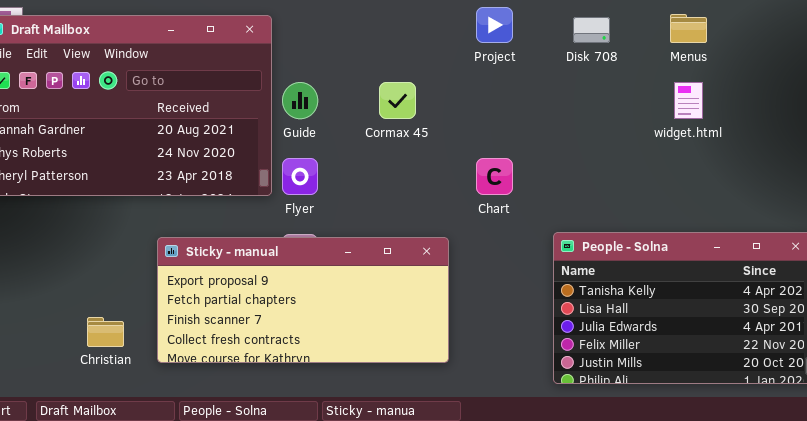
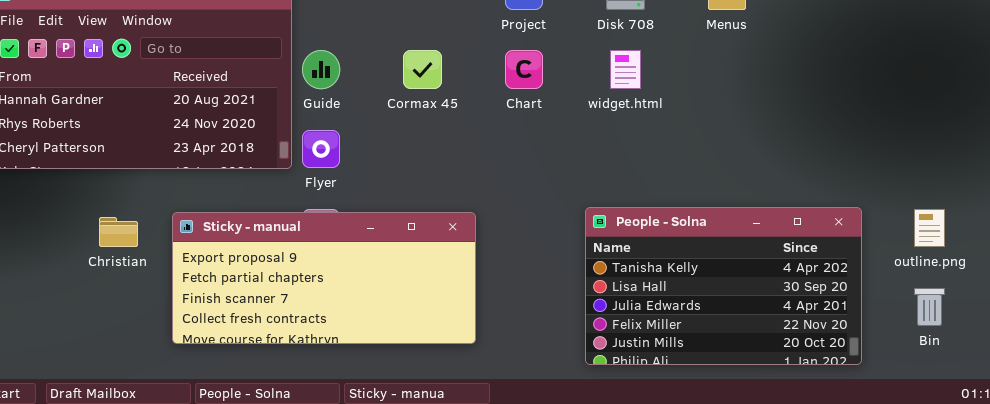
widget.html: [674,82,703,119] -> [610,50,641,89], moved
Chart: [476,158,513,195] -> [505,50,543,89], moved
Christian: [87,317,124,347] -> [99,217,138,247], moved

